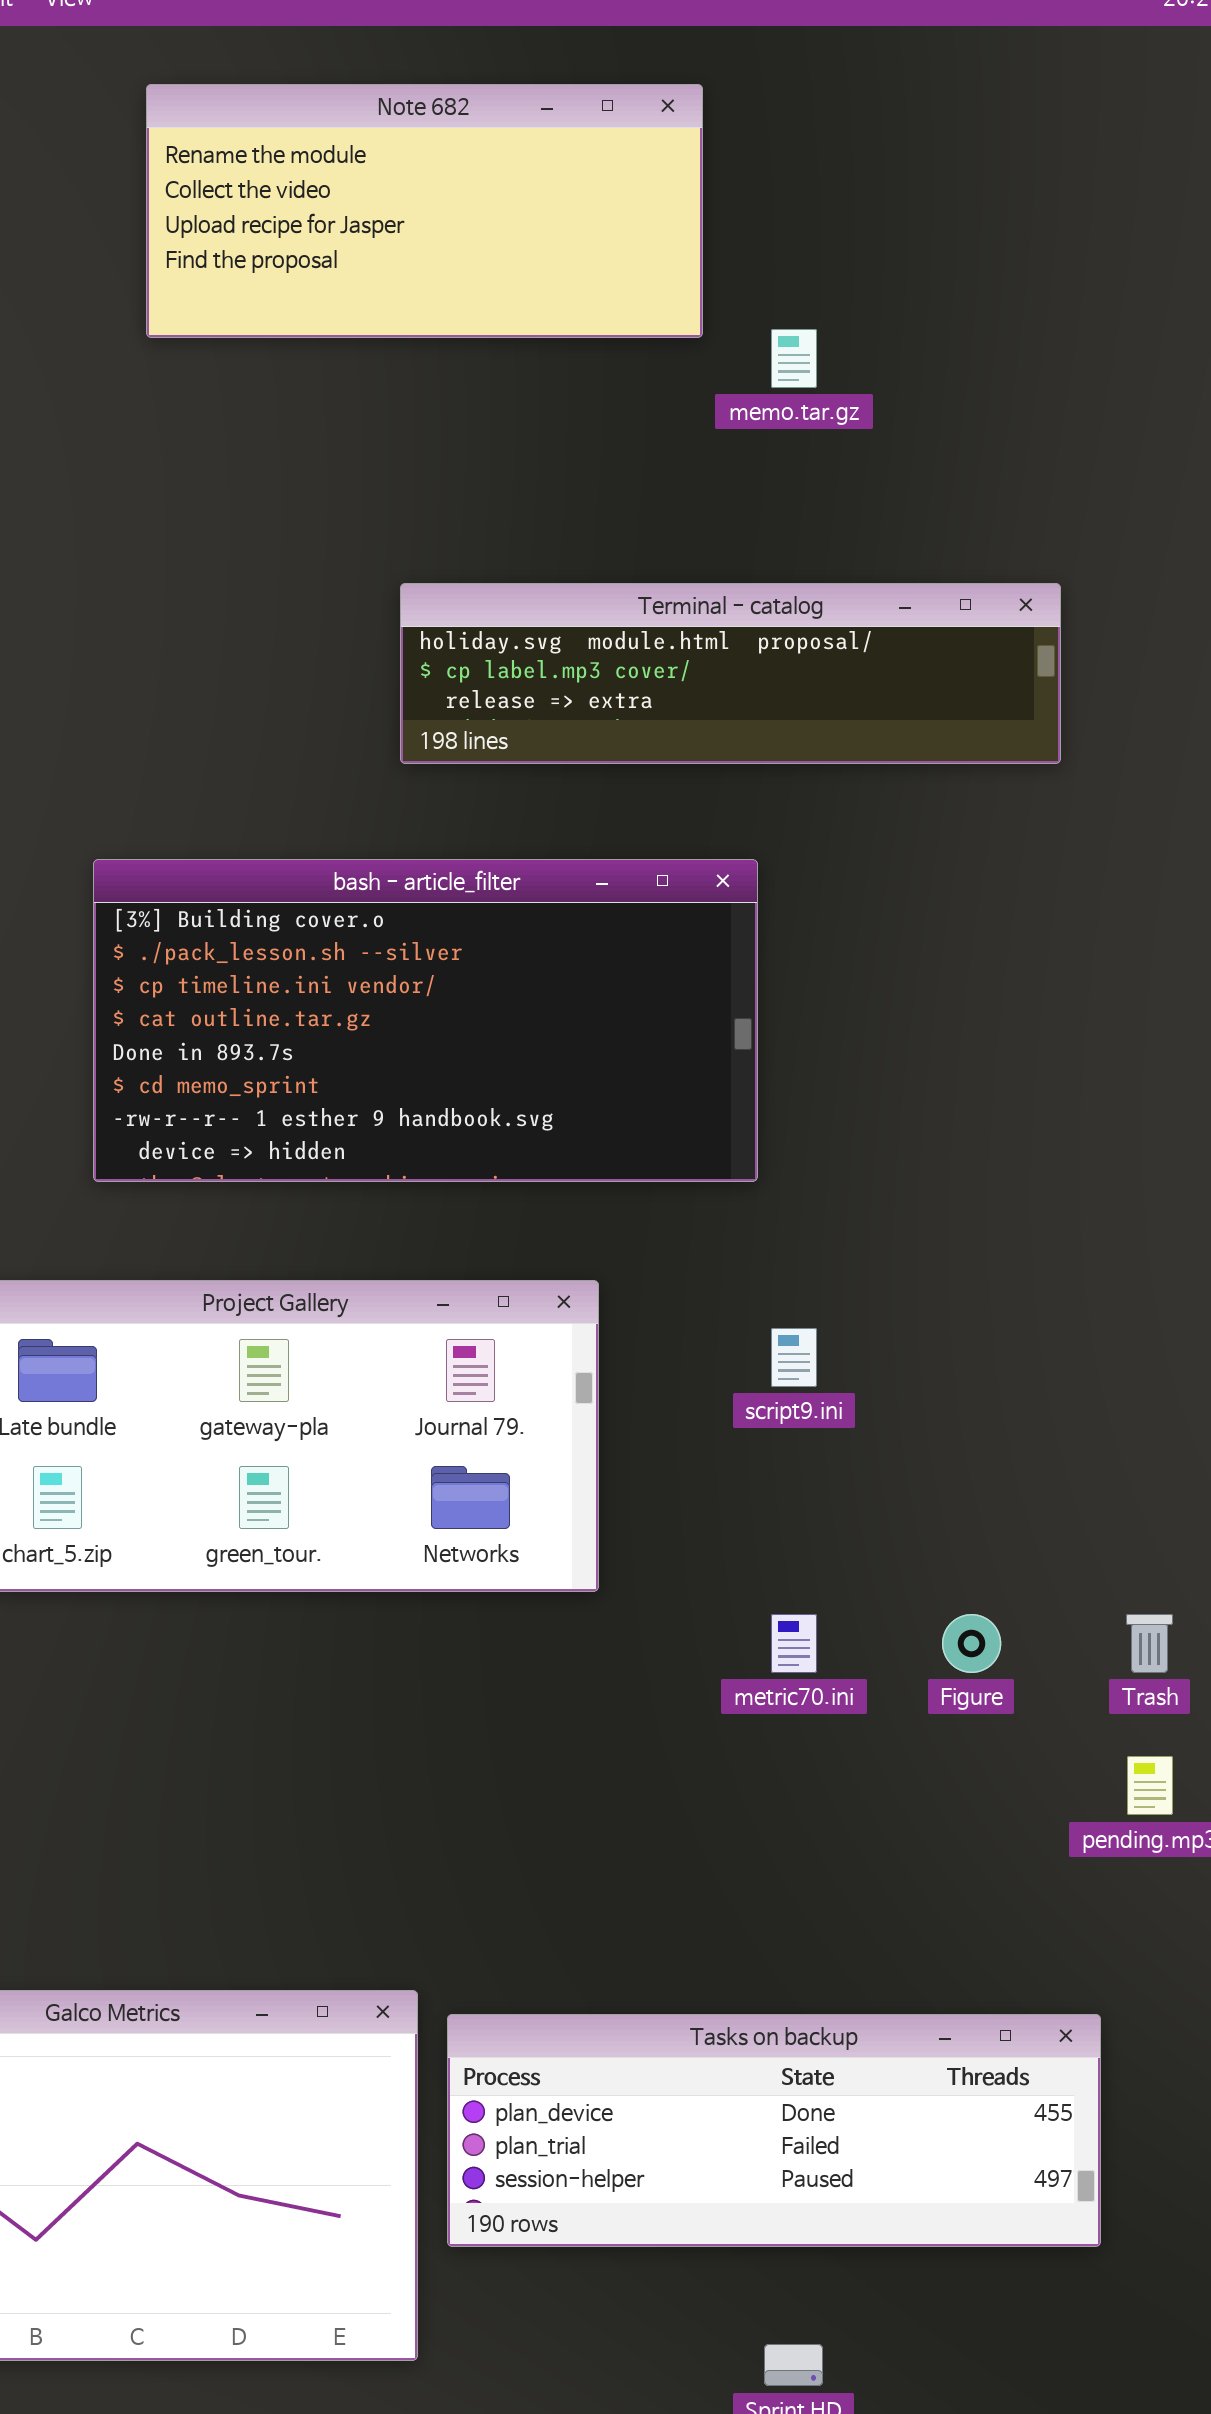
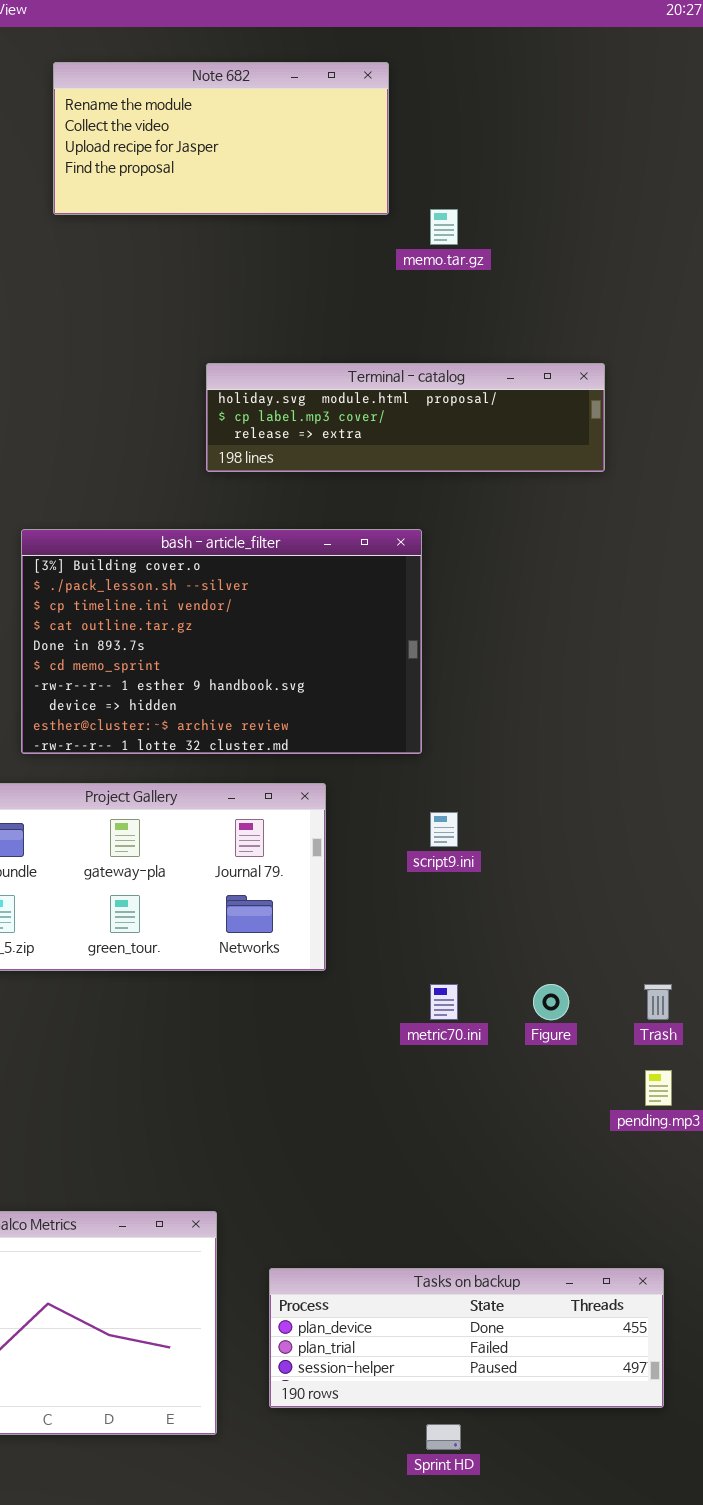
bash - article_filter: [93,859,758,1182] -> [21,529,422,754], resized
Tasks on backup: [447,2014,1101,2247] -> [269,1268,664,1408], moved

